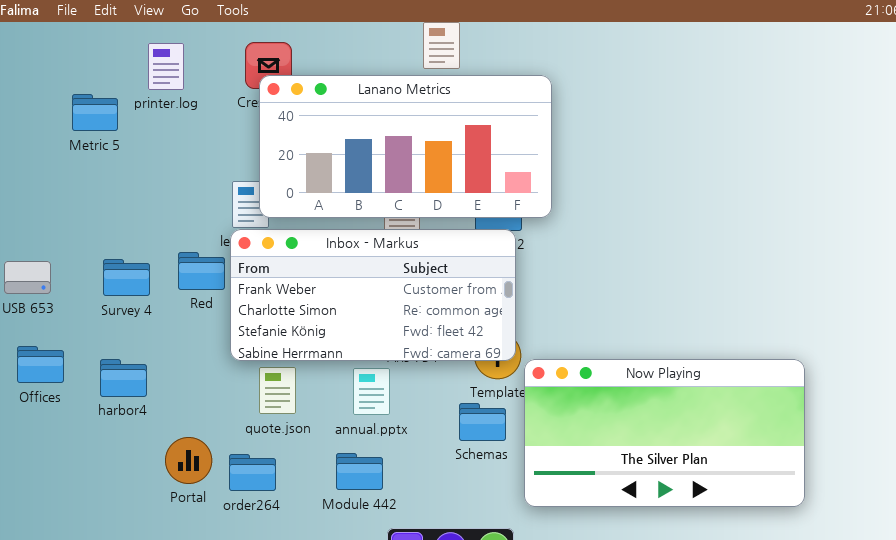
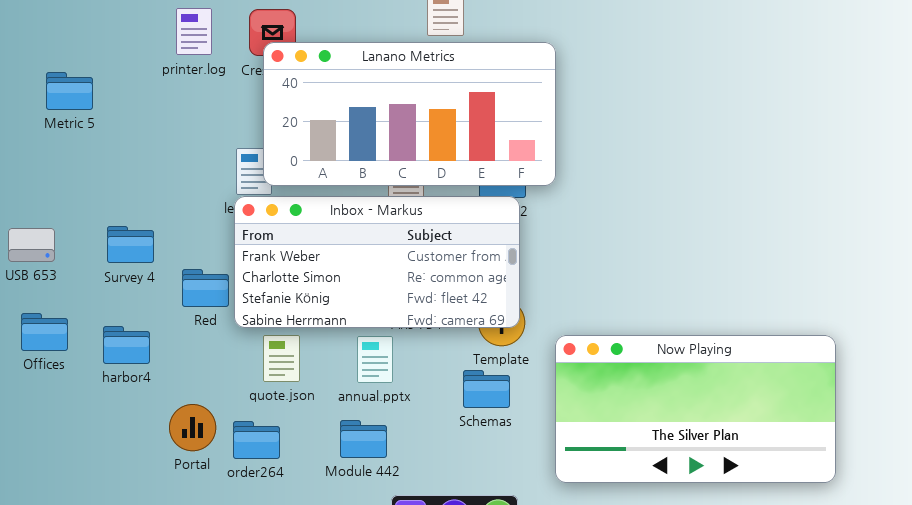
printer.log: [148,43,184,90] -> [176,8,212,55], moved
Metric 5: [72,94,118,131] -> [46,72,93,110], moved
Red: [178,252,225,290] -> [182,269,229,307], moved
Now Playing: [524,359,805,507] -> [555,335,836,483], moved

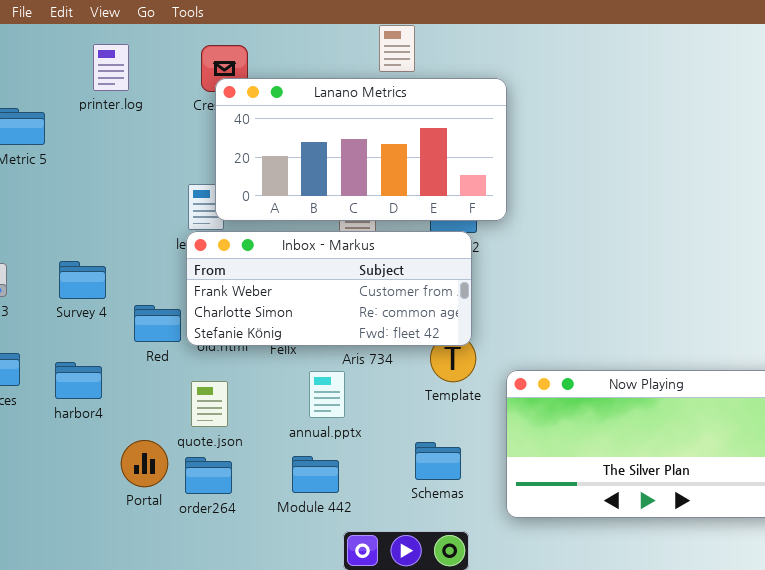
printer.log: [176,8,212,55] -> [93,44,129,91], moved
Inbox - Markus: [234,196,520,328] -> [186,231,472,346], resized
quote.json: [263,335,300,382] -> [191,381,228,427], moved
Schemas: [463,370,510,408] -> [415,442,461,480], moved

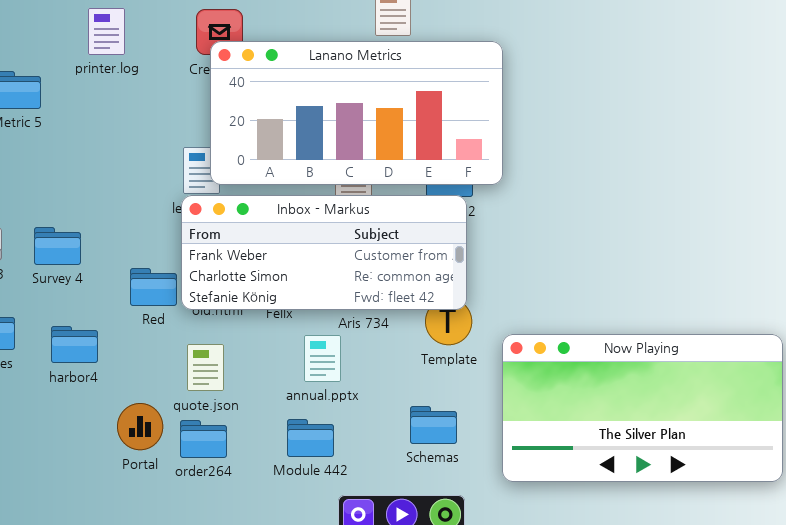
Survey 4: [59,261,106,299] -> [34,227,81,265], moved

